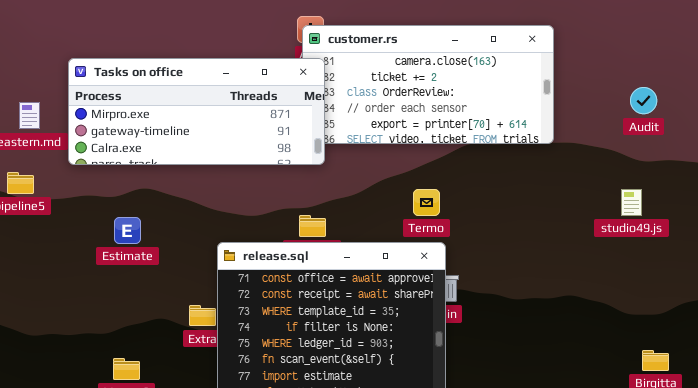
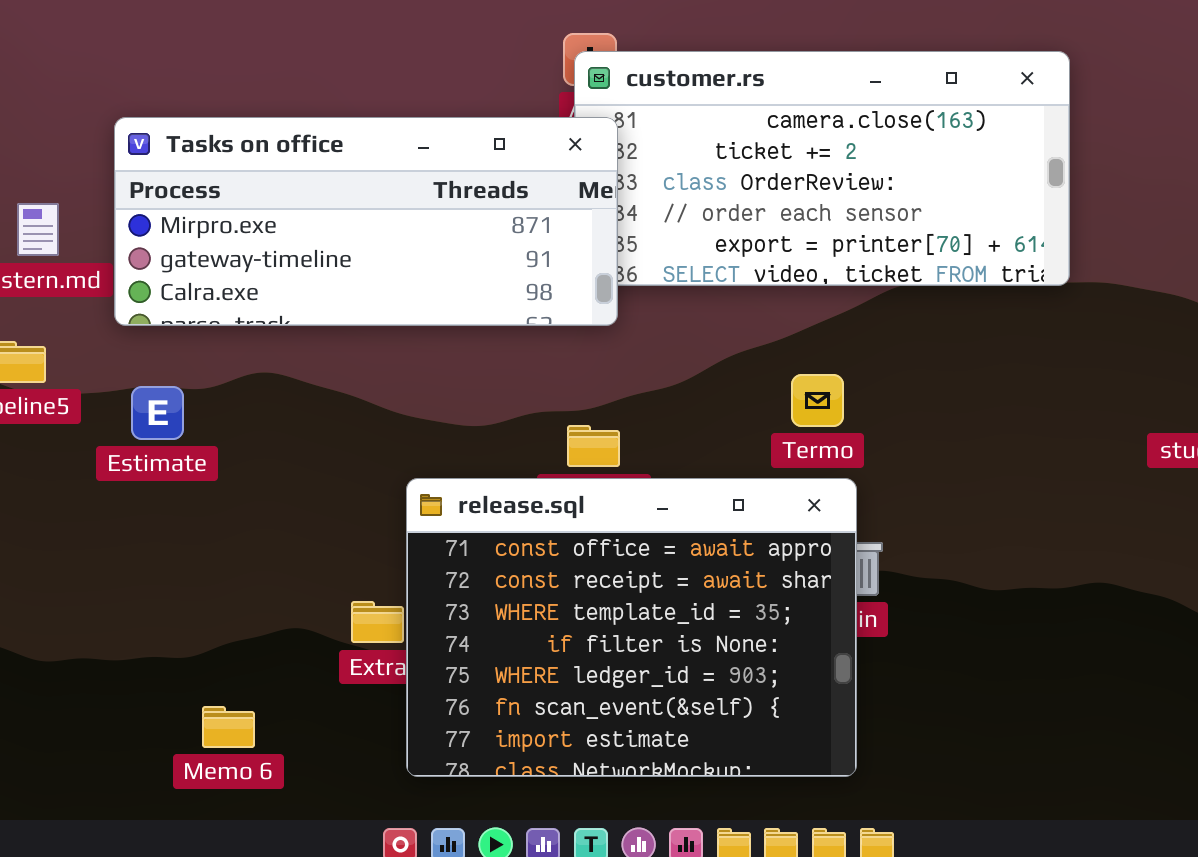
Estimate: [114,217,141,244] -> [131,386,184,440], moved

